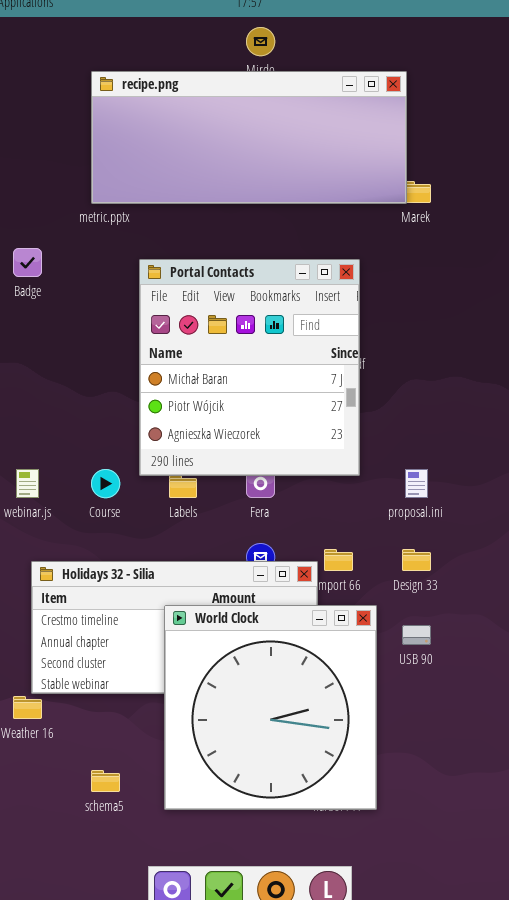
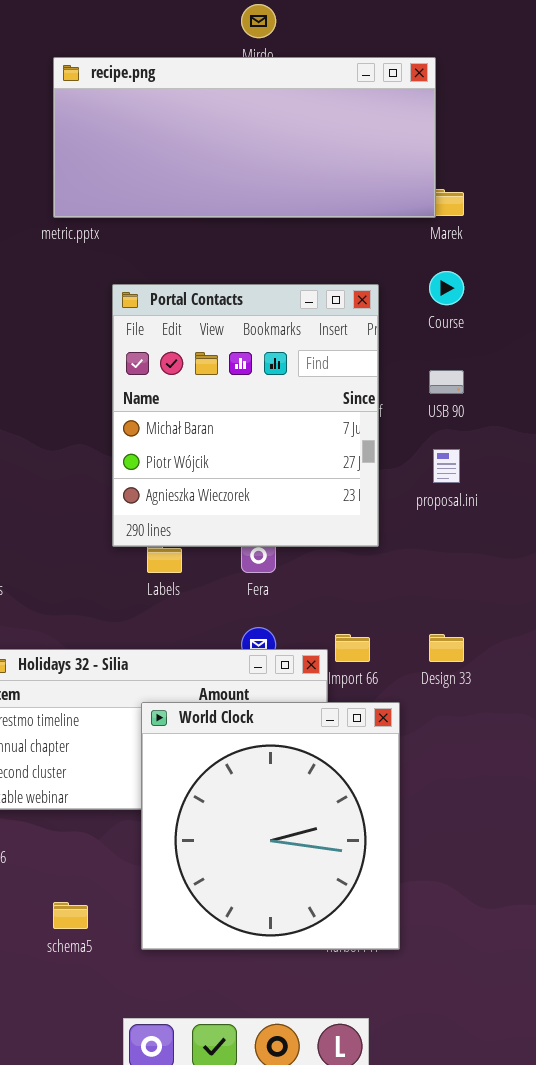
Course: [91,469,120,498] -> [429,271,464,305], moved
proposal.ini: [405,469,428,498] -> [433,449,460,483], moved
USB 90: [402,625,431,645] -> [429,370,464,394], moved

